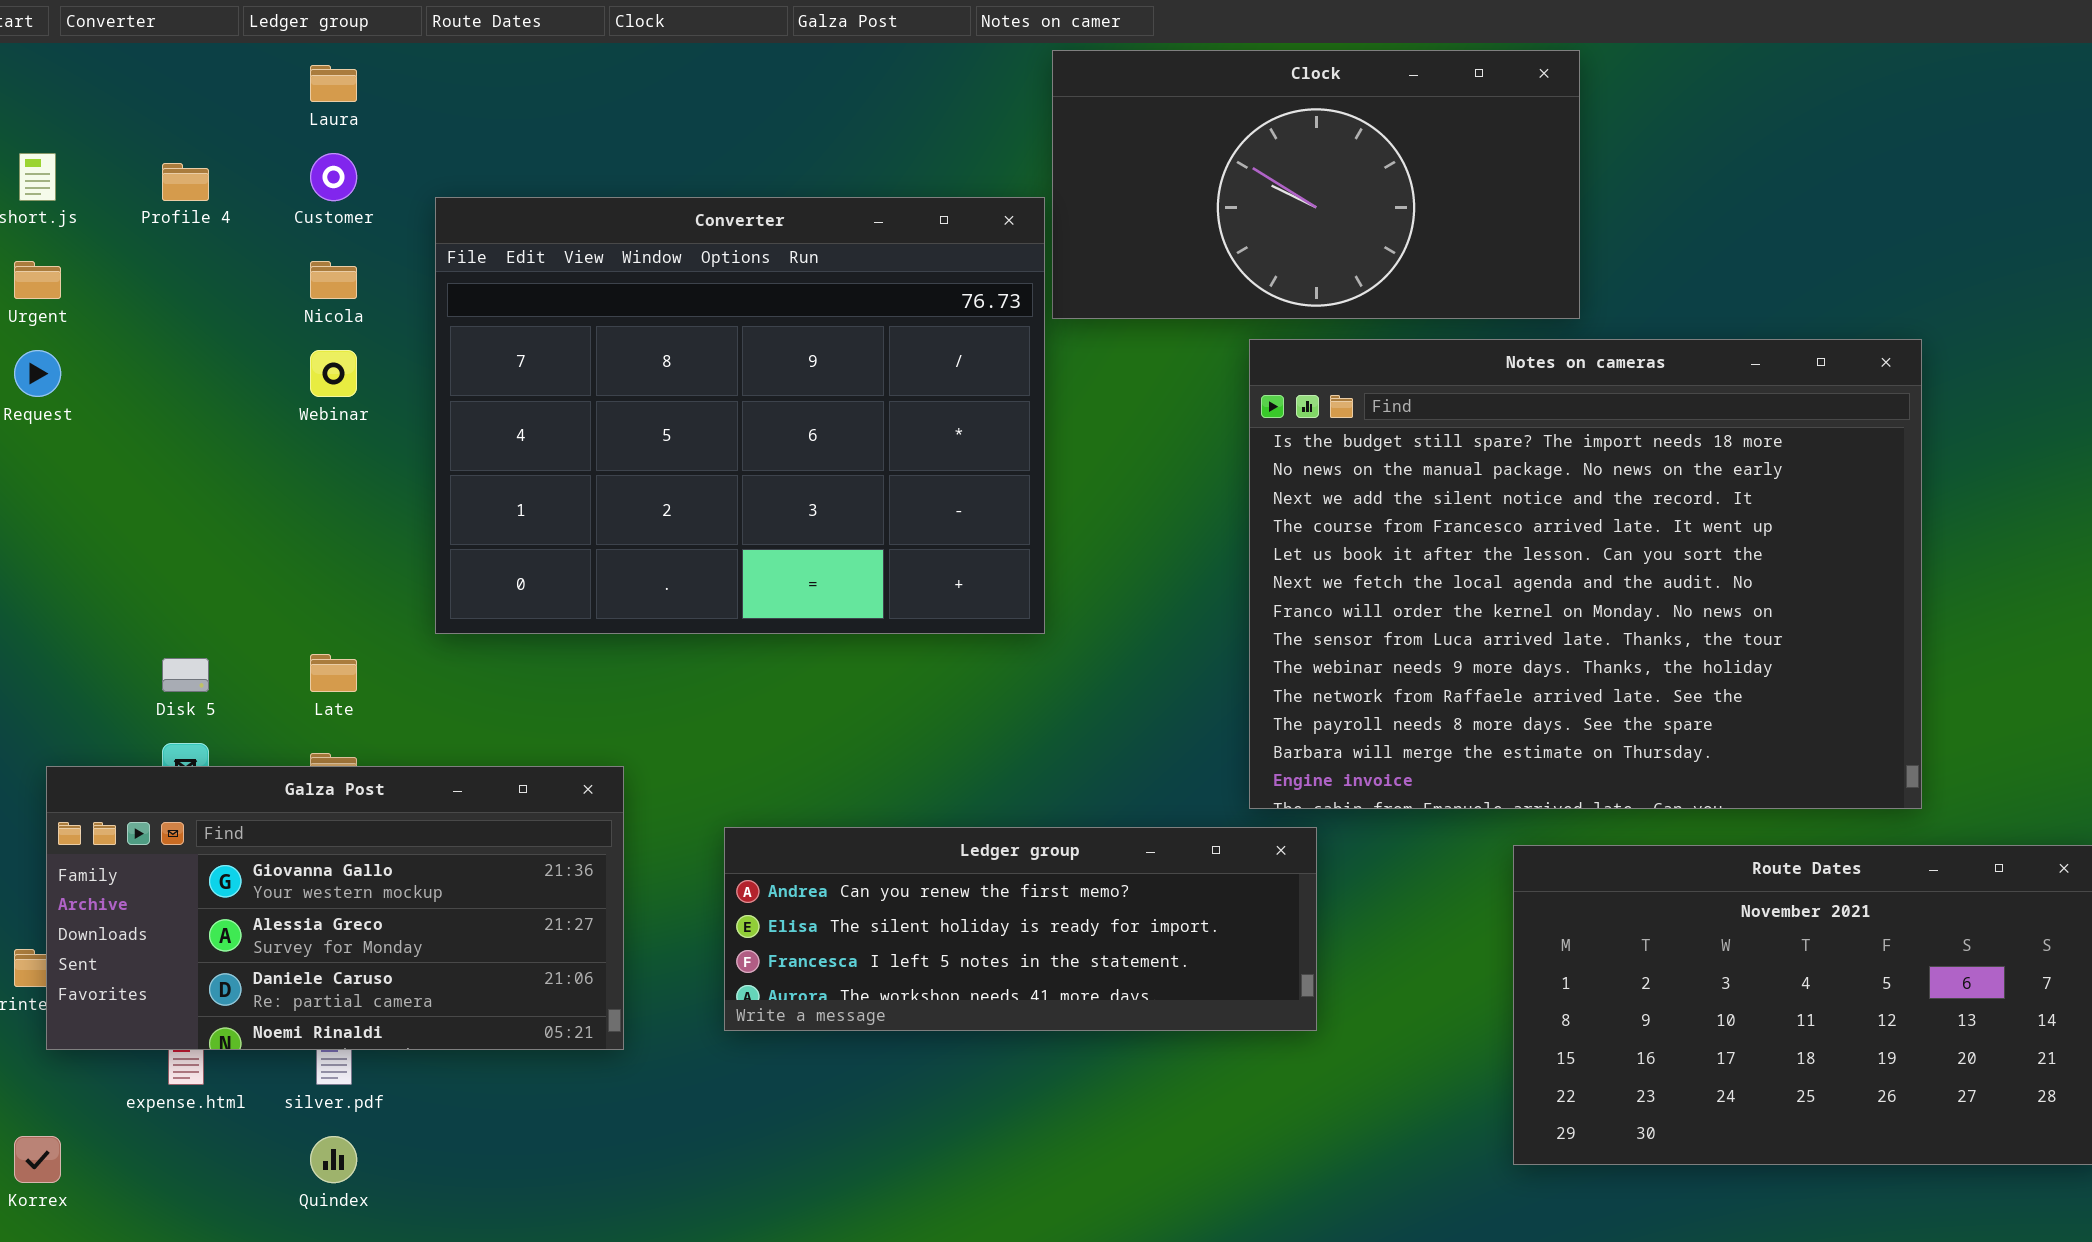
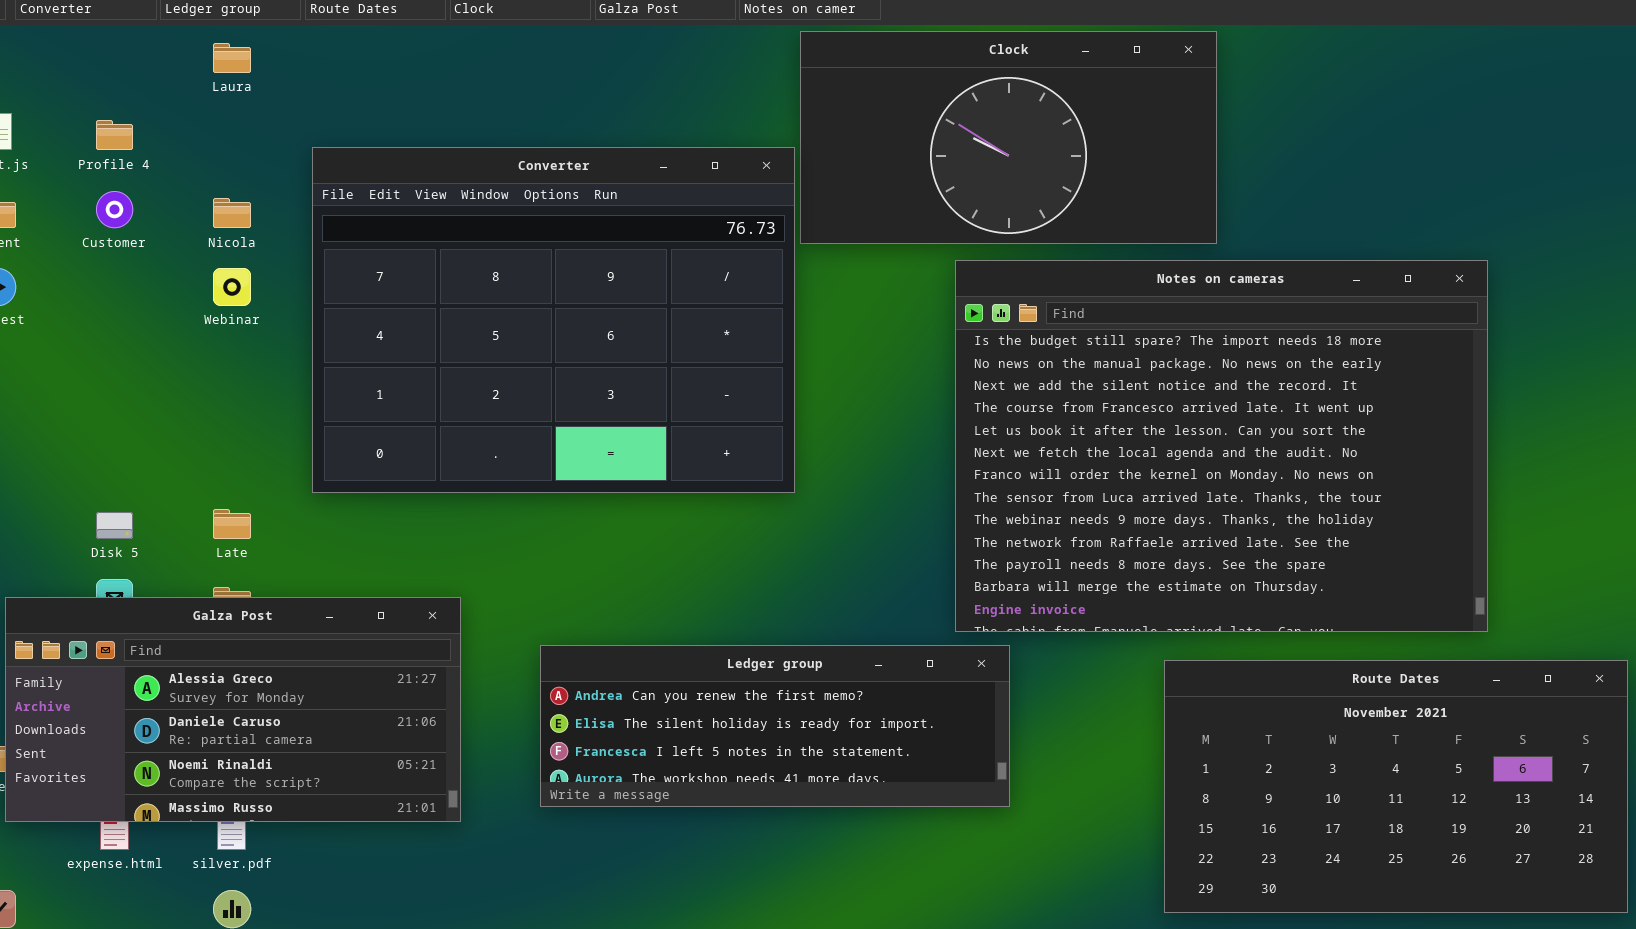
Customer: [310,153,357,201] -> [96,191,133,228], moved
Galza Post: [46,766,624,1050] -> [5,597,461,822], scrolled down 1 row

